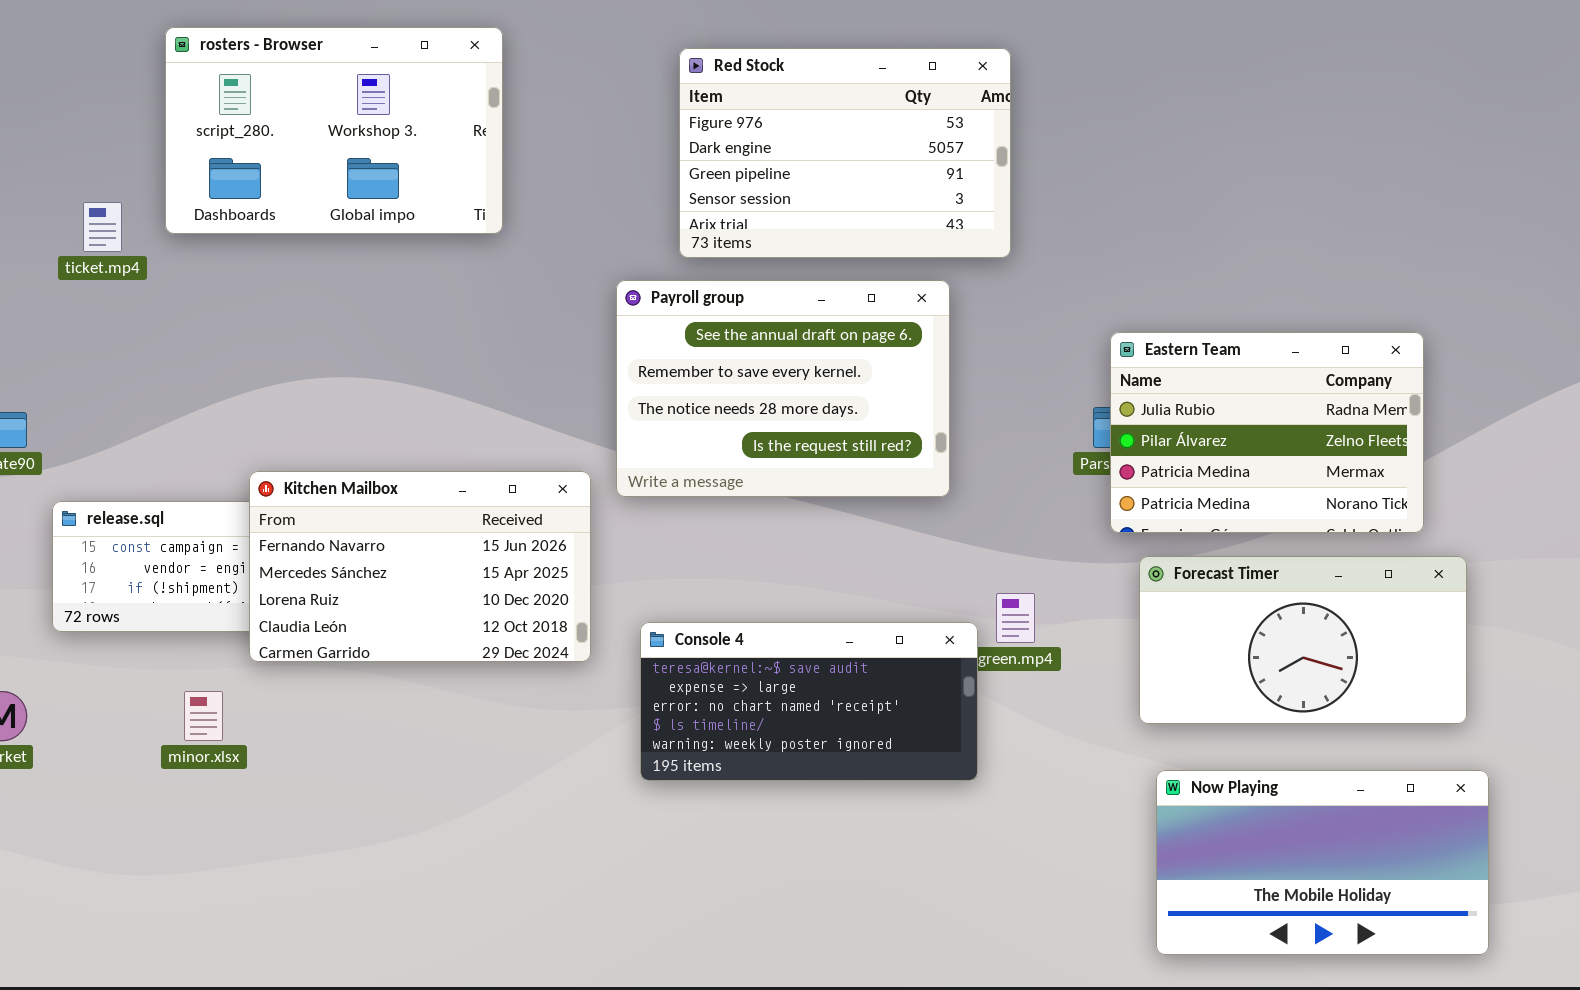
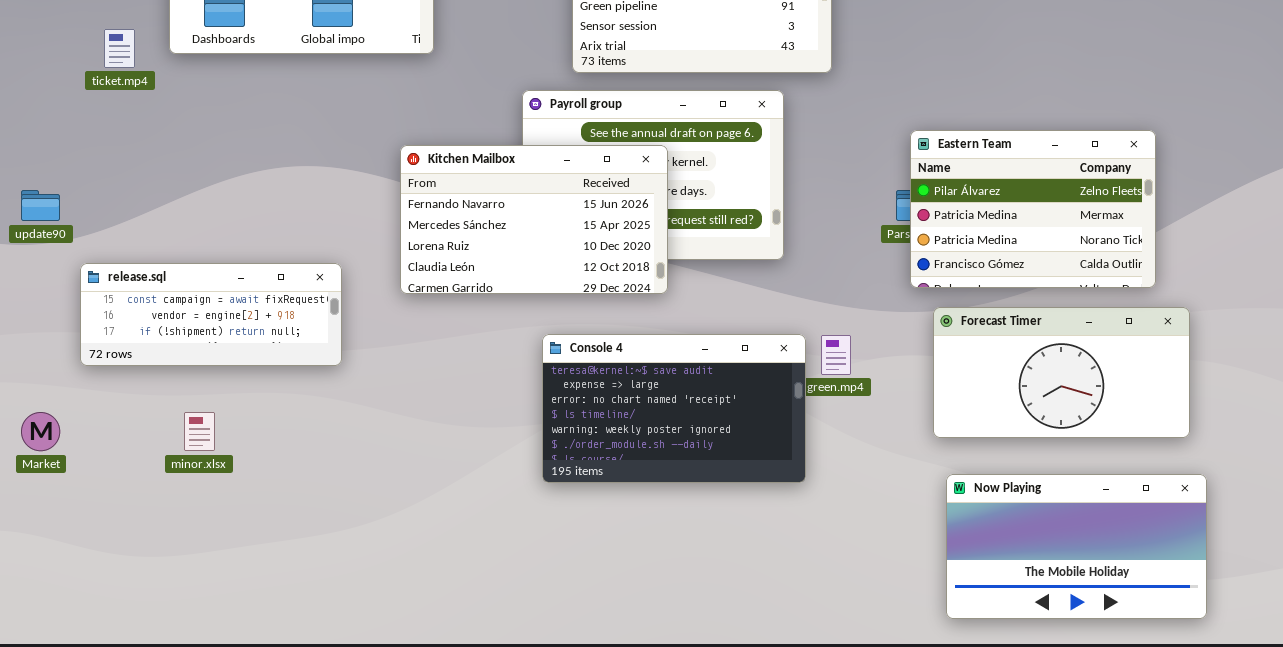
Eastern Team: [1110,332,1424,533] -> [910,130,1156,288], scrolled down 1 row
Kitchen Mailbox: [249,471,591,662] -> [400,145,668,294], moved
Console 4: [640,622,978,781] -> [542,334,806,483], resized

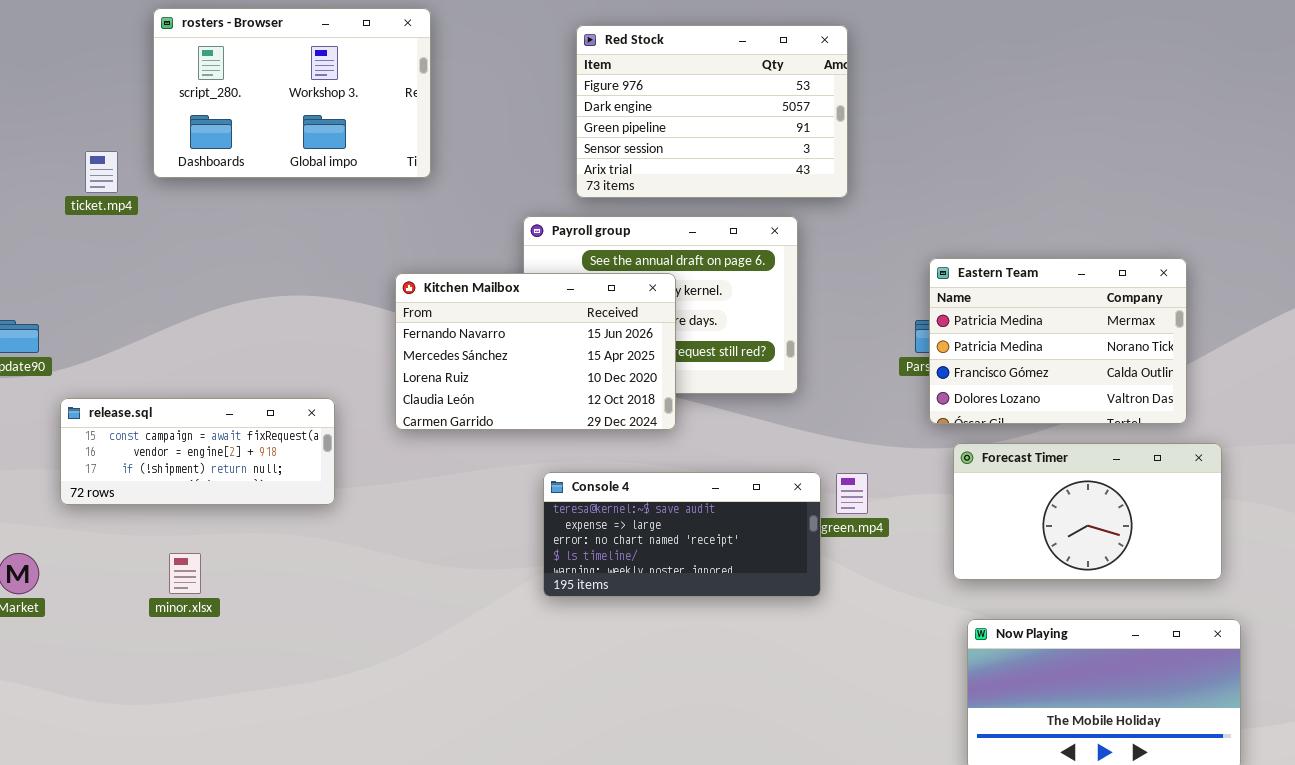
Eastern Team: [910,130,1156,288] -> [929,258,1187,424], scrolled down 1 row
Console 4: [542,334,806,483] -> [543,472,821,597], resized

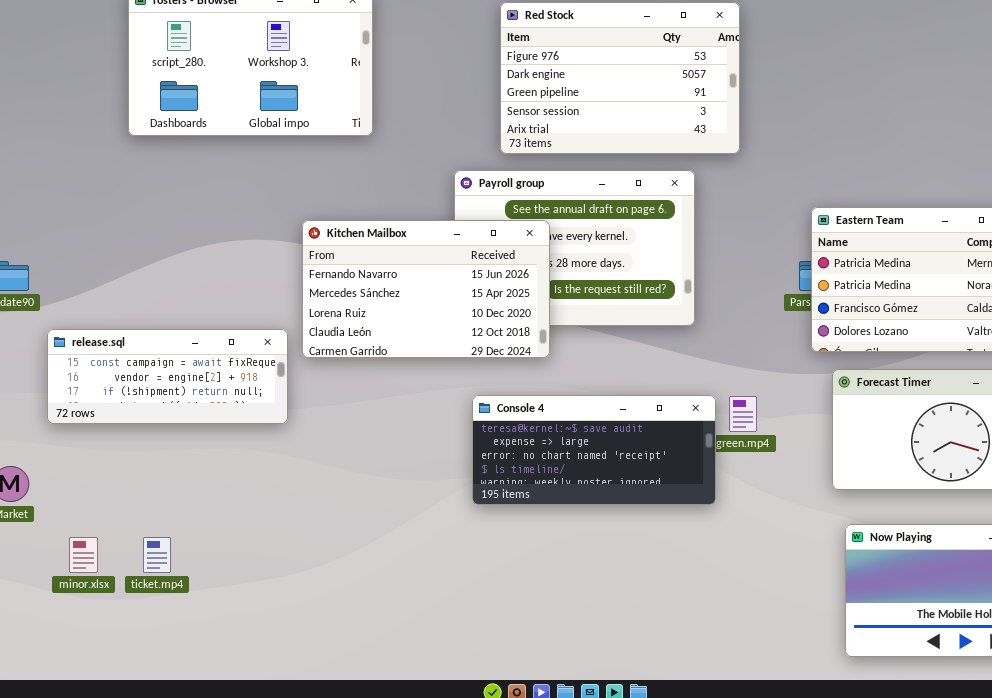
ticket.mp4: [85,151,118,193] -> [143,537,171,573], moved
Kitchen Mailbox: [395,273,676,430] -> [302,220,550,358], moved
minor.xlsx: [169,553,201,594] -> [69,537,98,573], moved

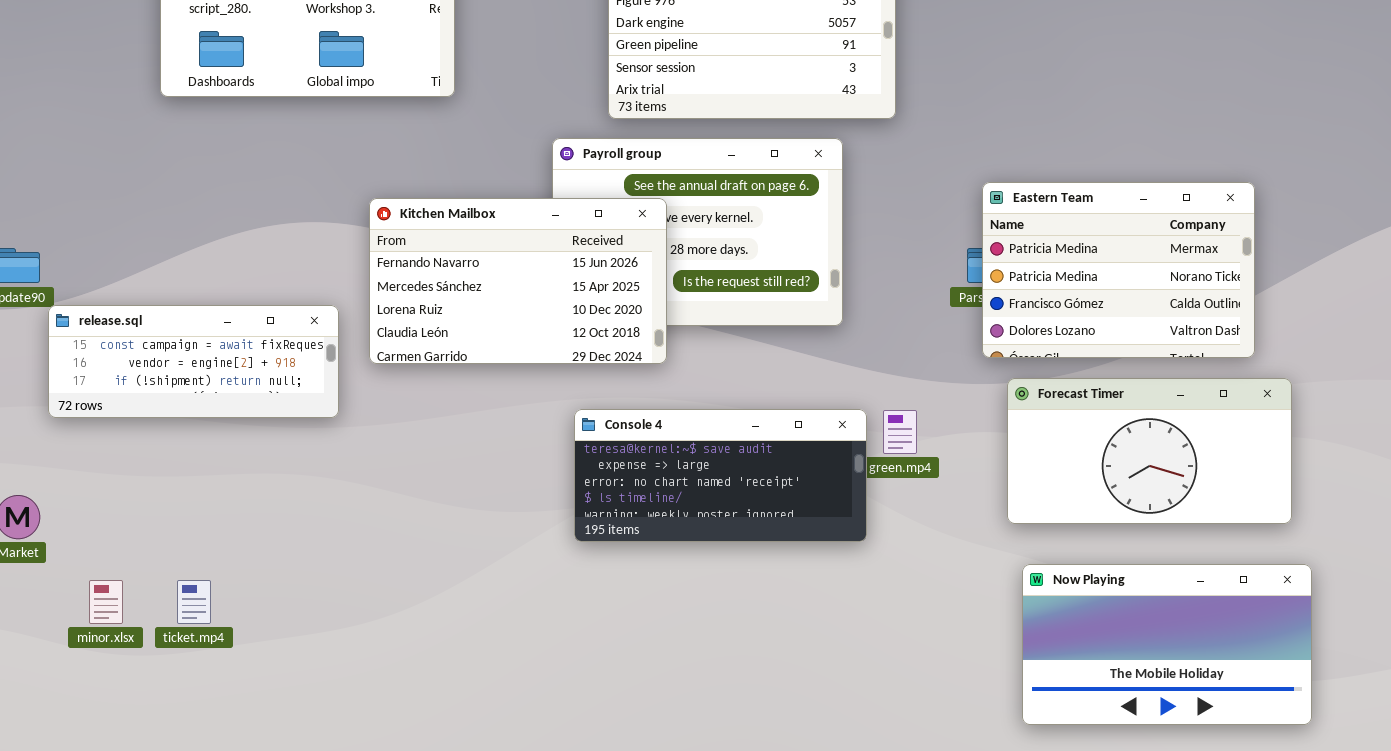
release.sql: [47,329,288,424] -> [48,305,339,418], moved

